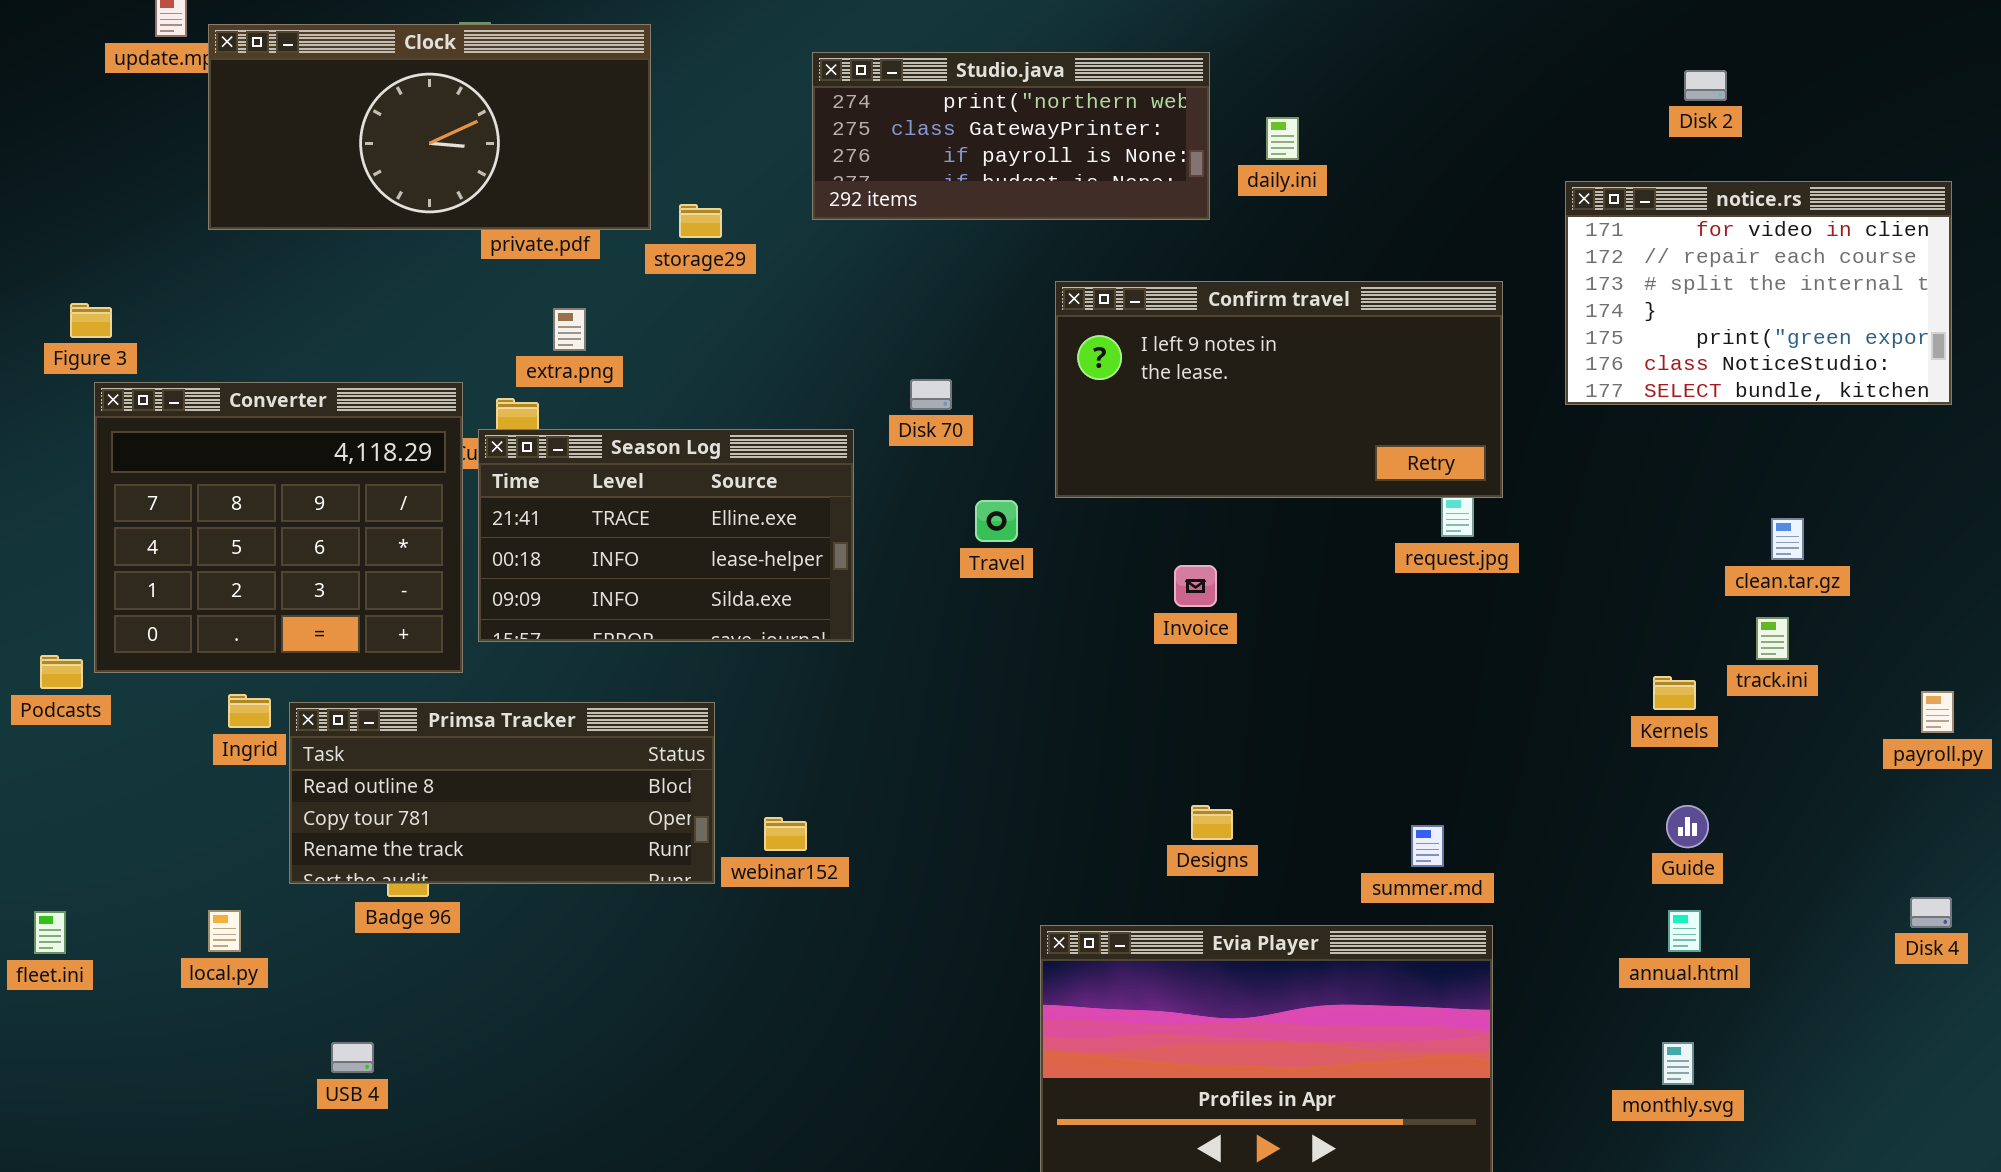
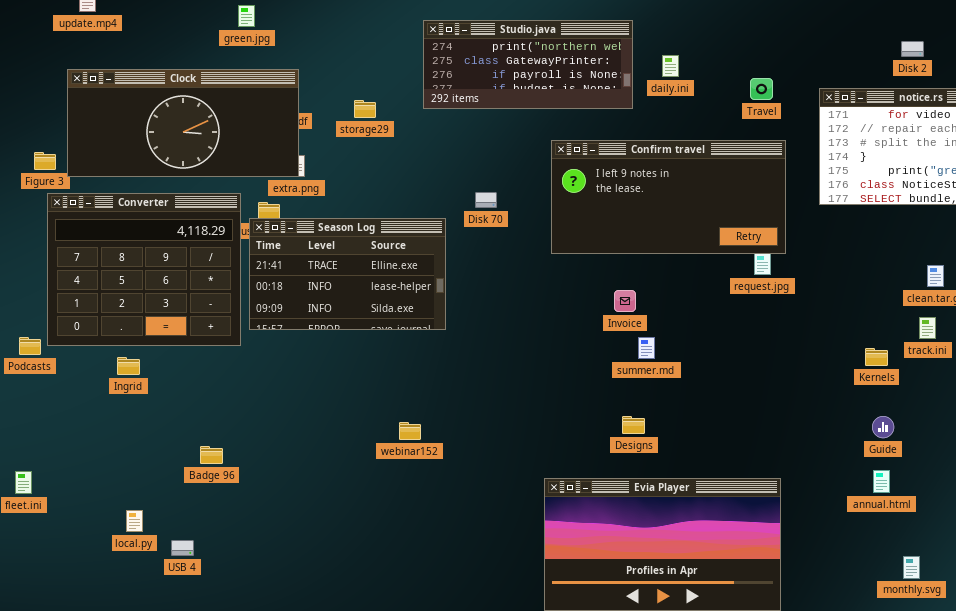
Clock: [208,24,651,230] -> [67,69,299,177], moved
Disk 2: [1684,70,1727,101] -> [901,41,924,57], moved
Travel: [975,500,1018,542] -> [750,78,773,100], moved
Primsa Tracker: [289,702,715,884] -> none, closed
summer.md: [1411,825,1444,867] -> [638,337,655,359], moved
local.py: [208,910,241,952] -> [126,510,143,532], moved
monthly.svg: [1662,1042,1694,1085] -> [903,556,920,579], moved

